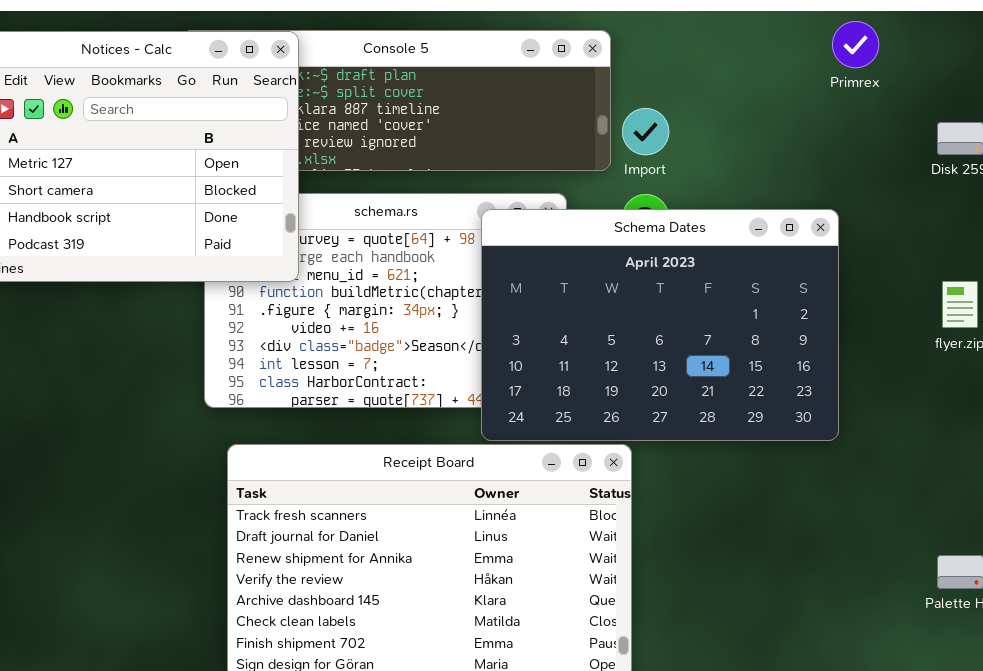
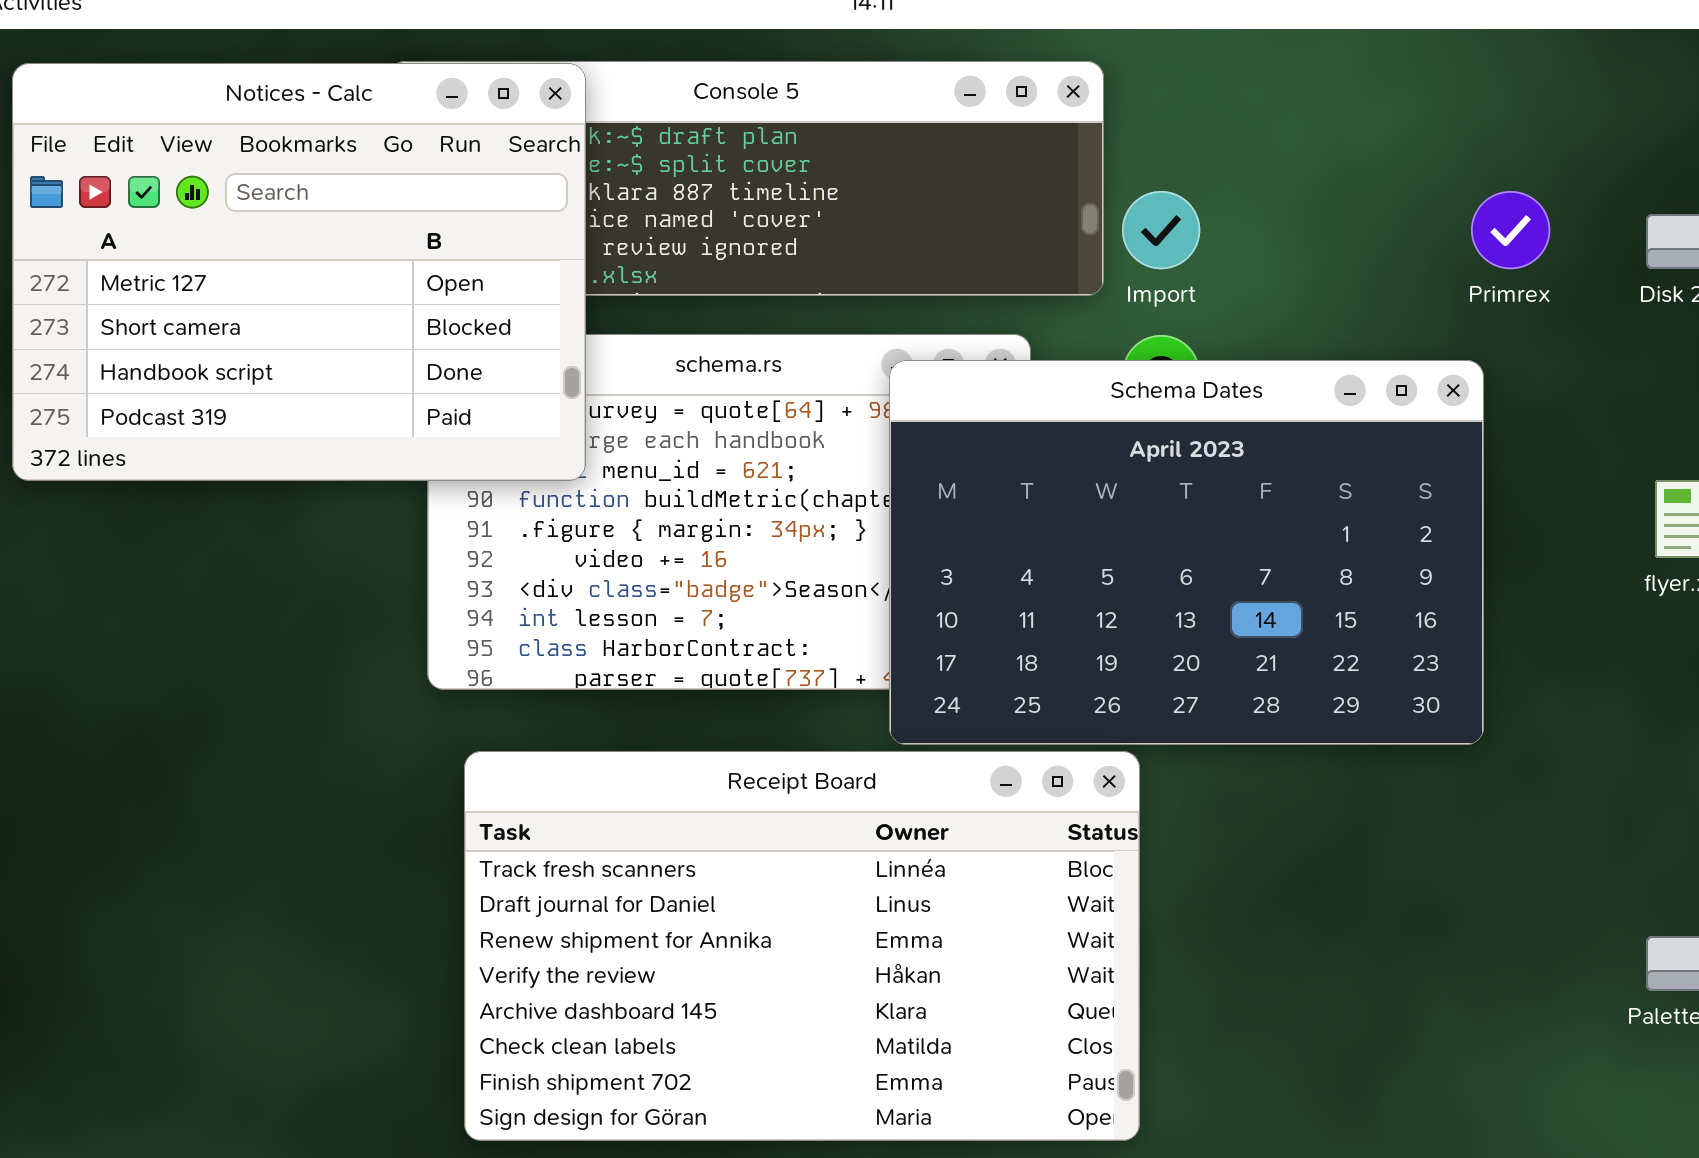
Primrex: [832,21,879,68] -> [1471,191,1550,269], moved

